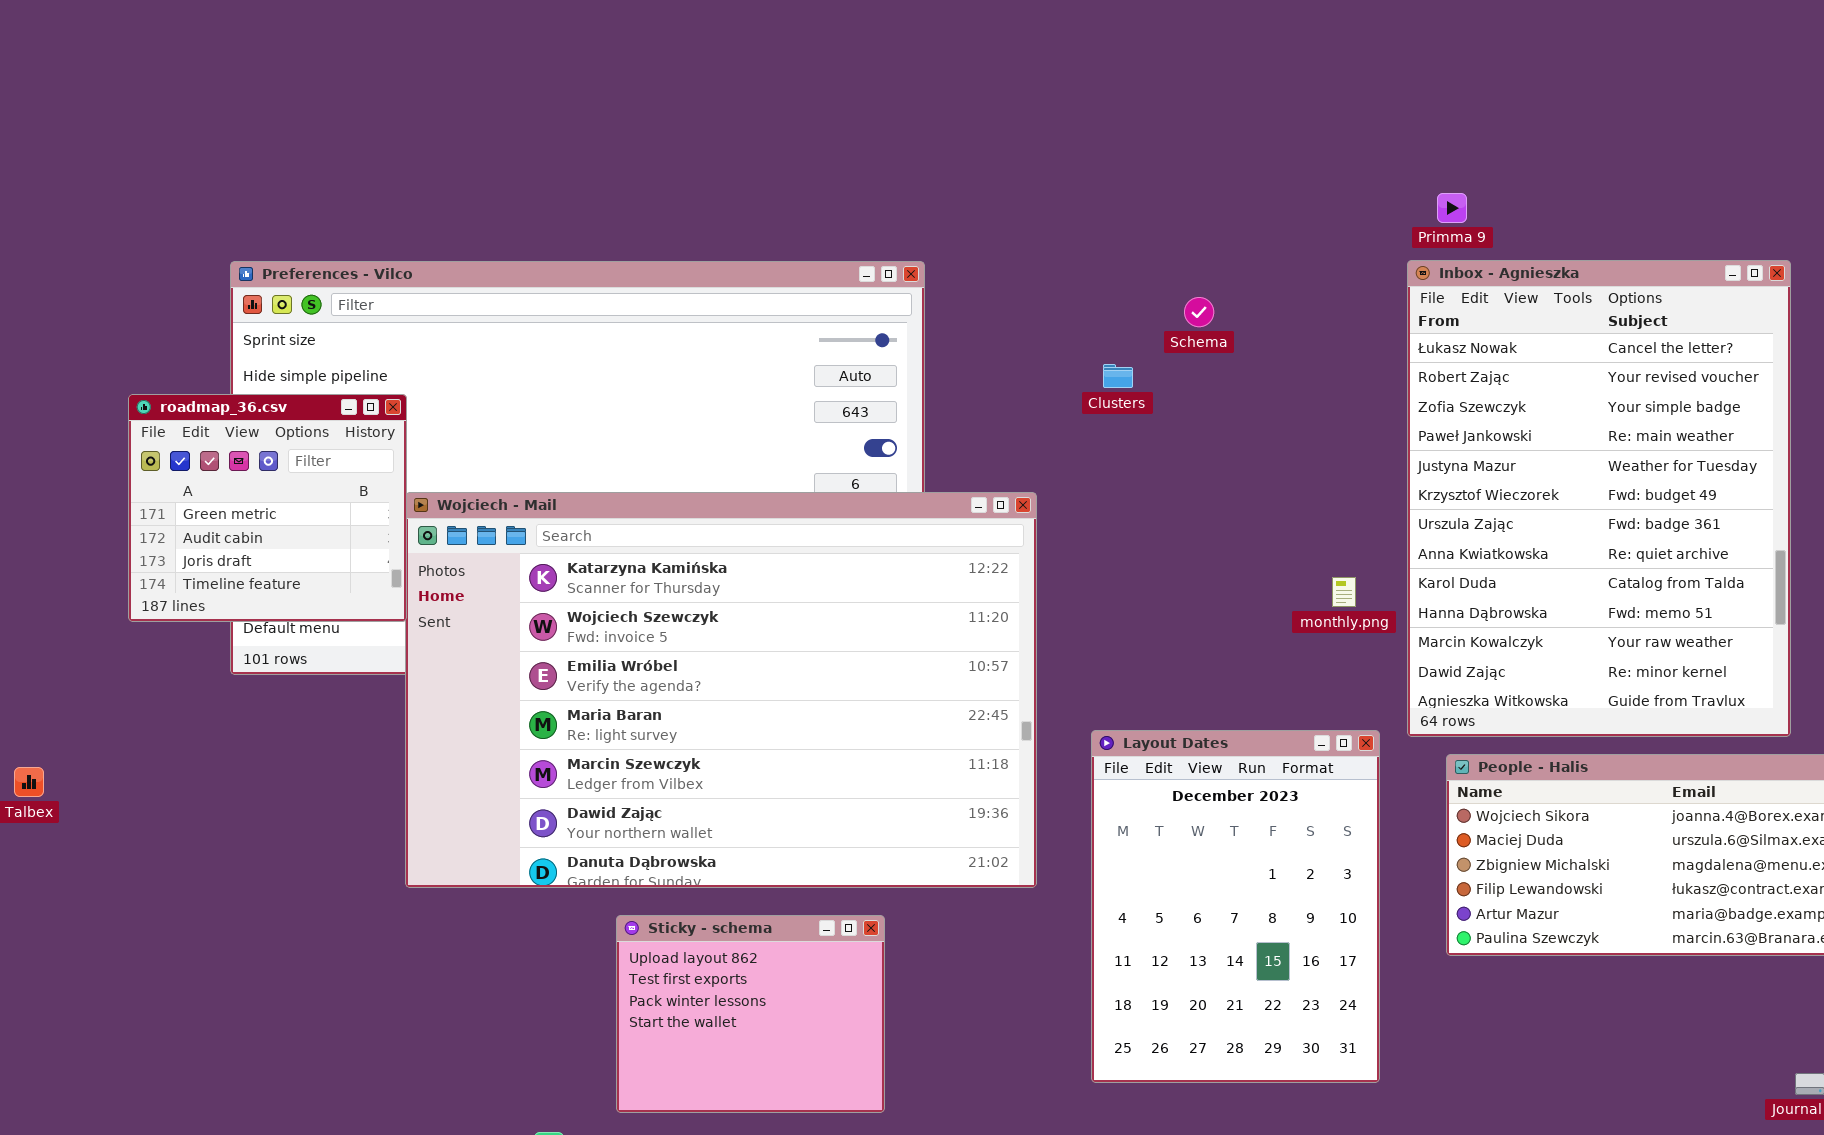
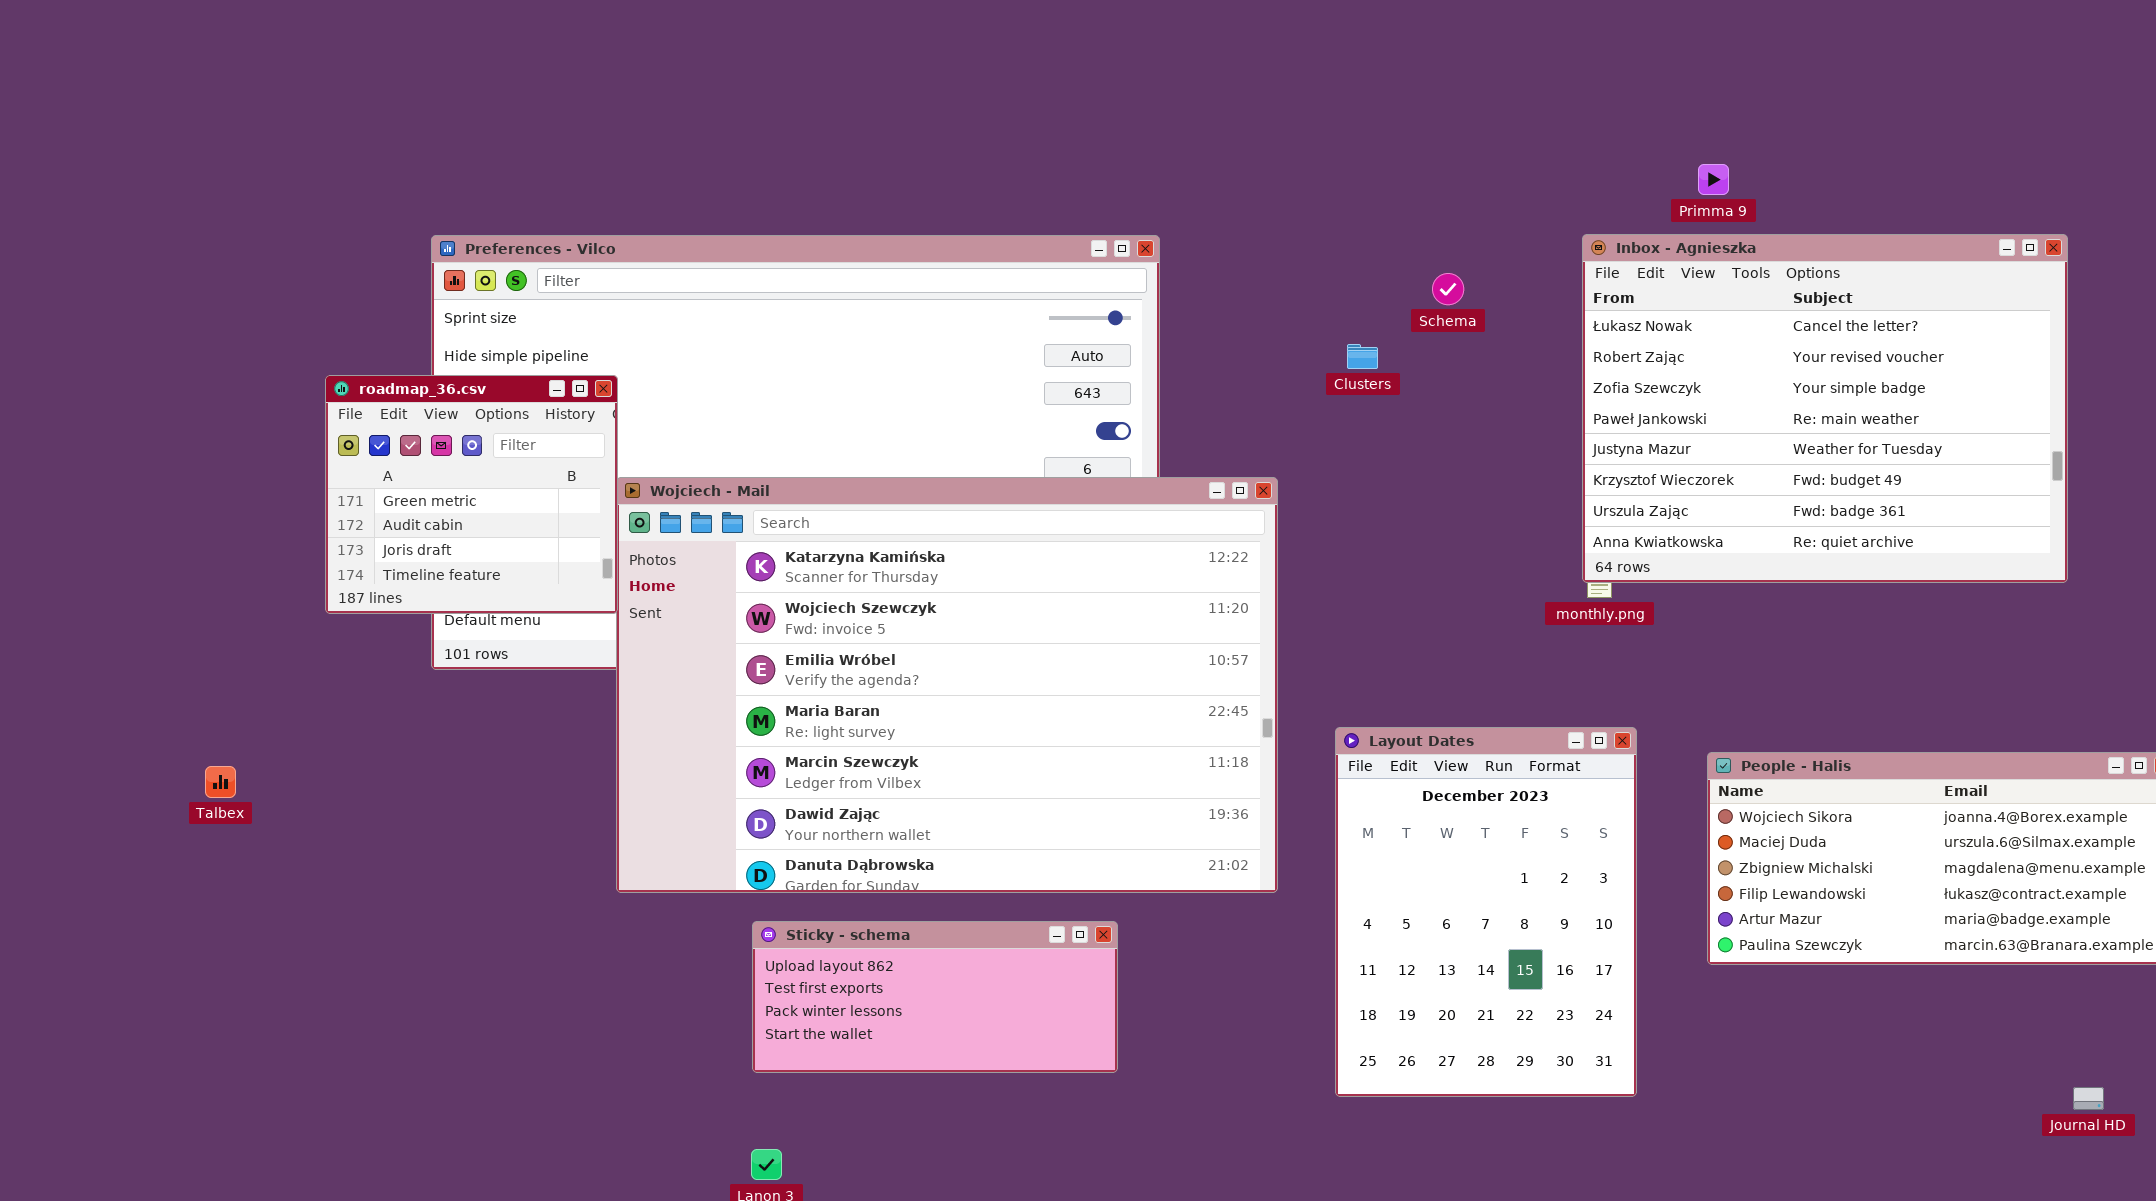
Inbox - Agnieszka: [1407,260,1791,737] -> [1582,234,2068,583], resized
Sticky - schema: [616,915,885,1113] -> [752,921,1118,1073], resized

